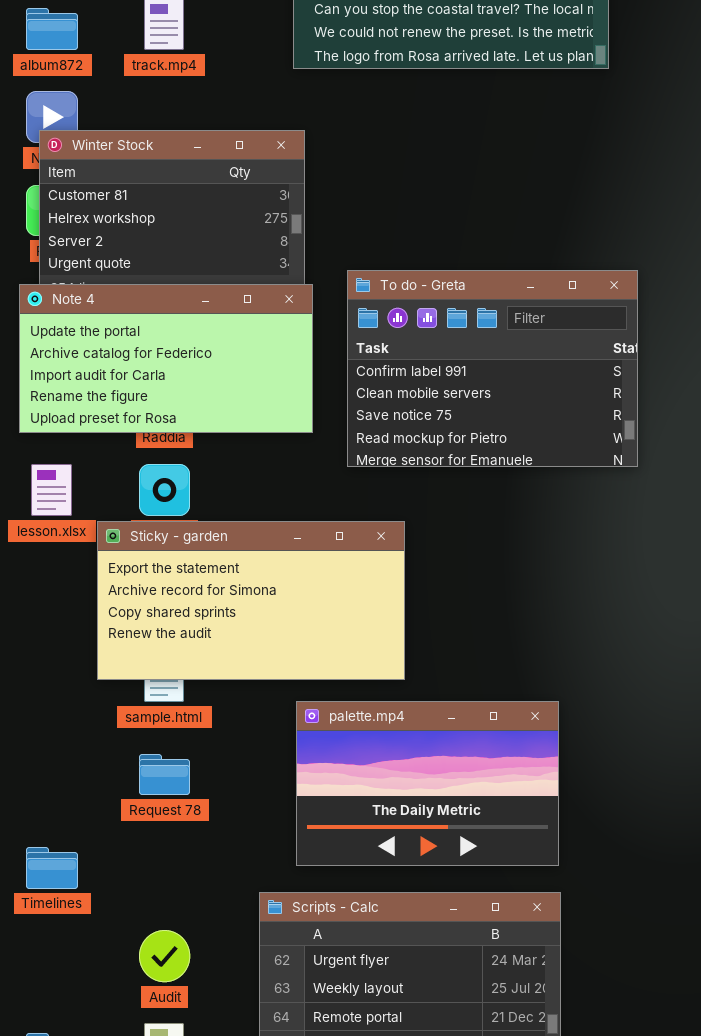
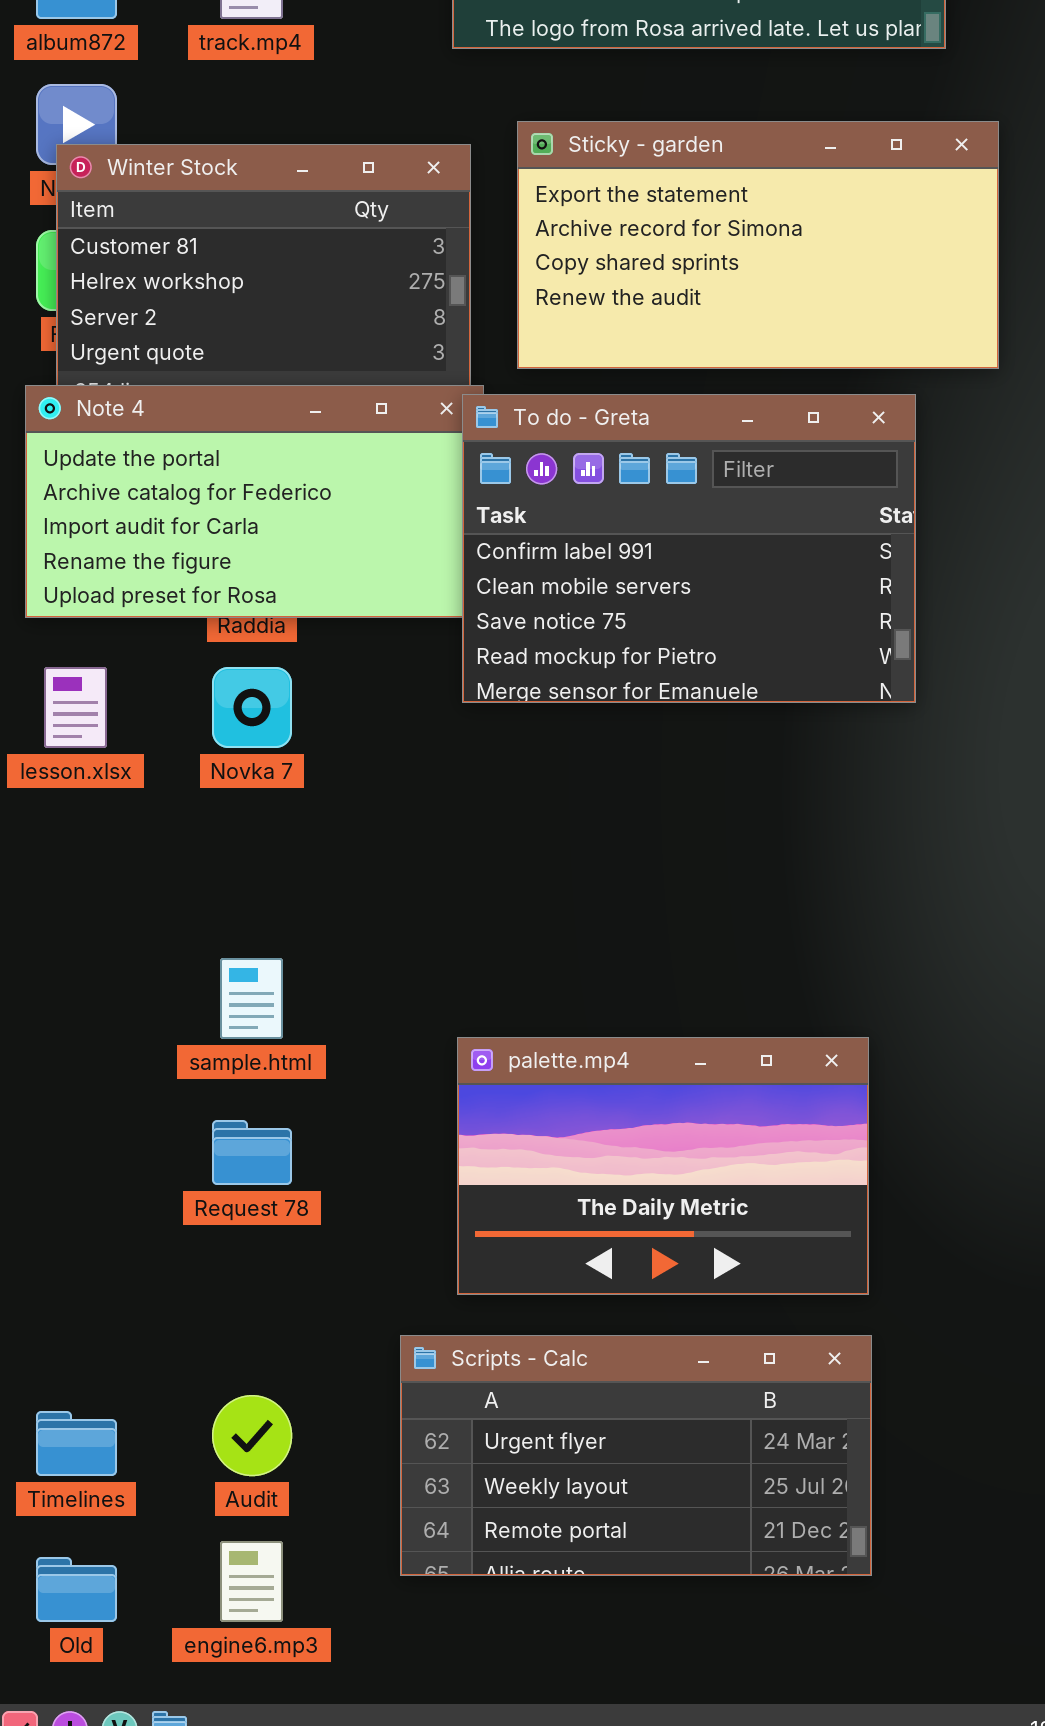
To do - Greta: [347,270,638,467] -> [462,394,916,703], moved
Sticky - garden: [97,521,405,680] -> [517,121,999,369], moved
Timelines: [26,847,78,889] -> [36,1411,117,1476], moved

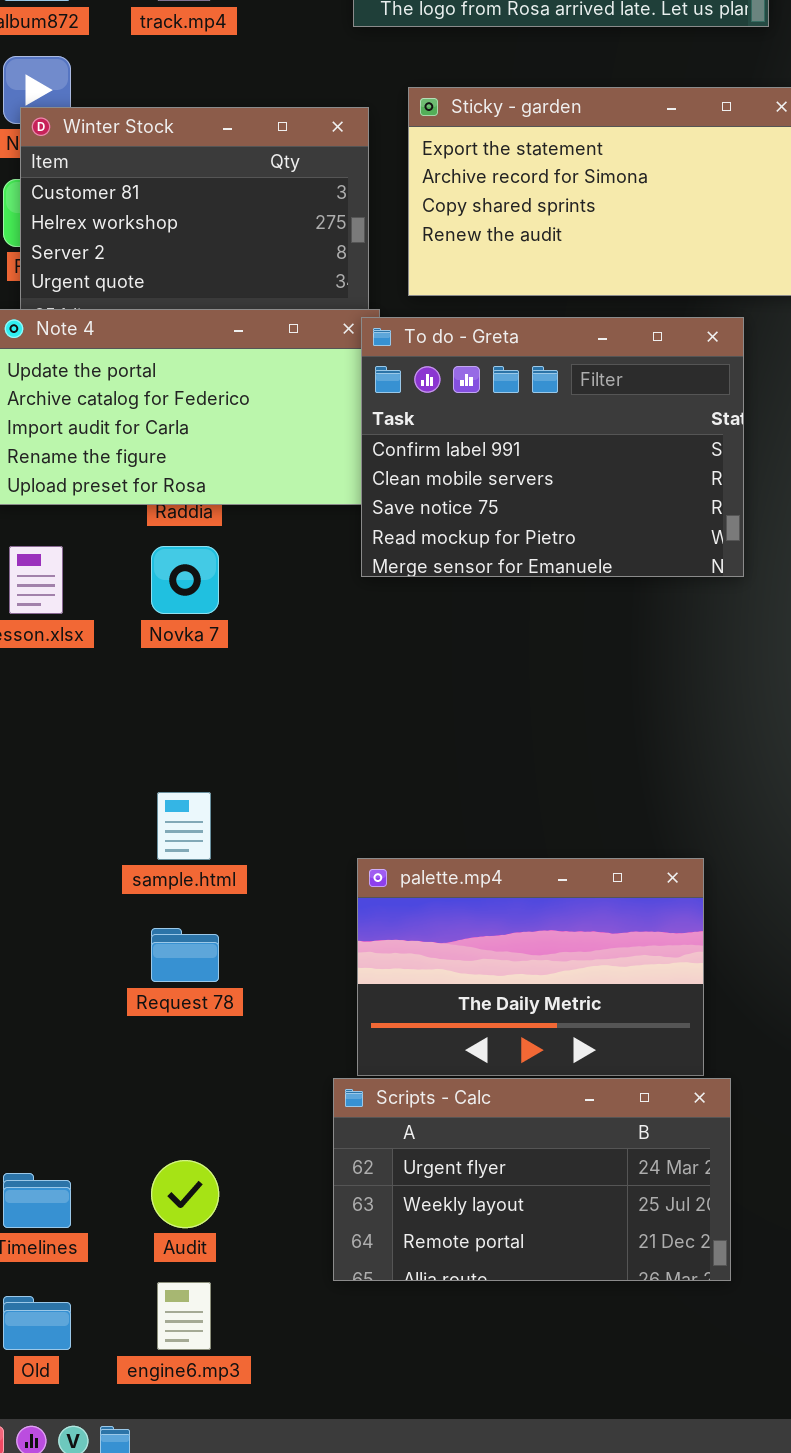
Scripts - Calc: [400,1335,872,1576] -> [333,1078,731,1281], moved

